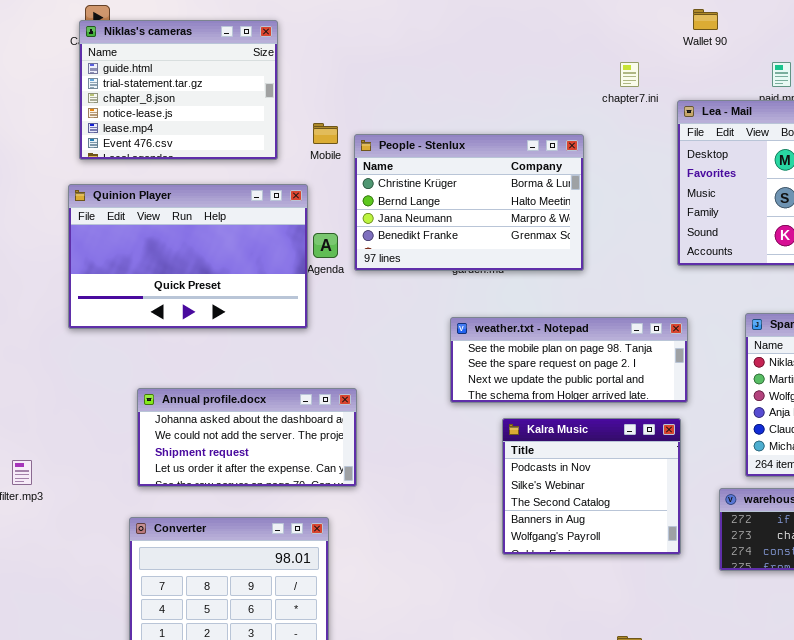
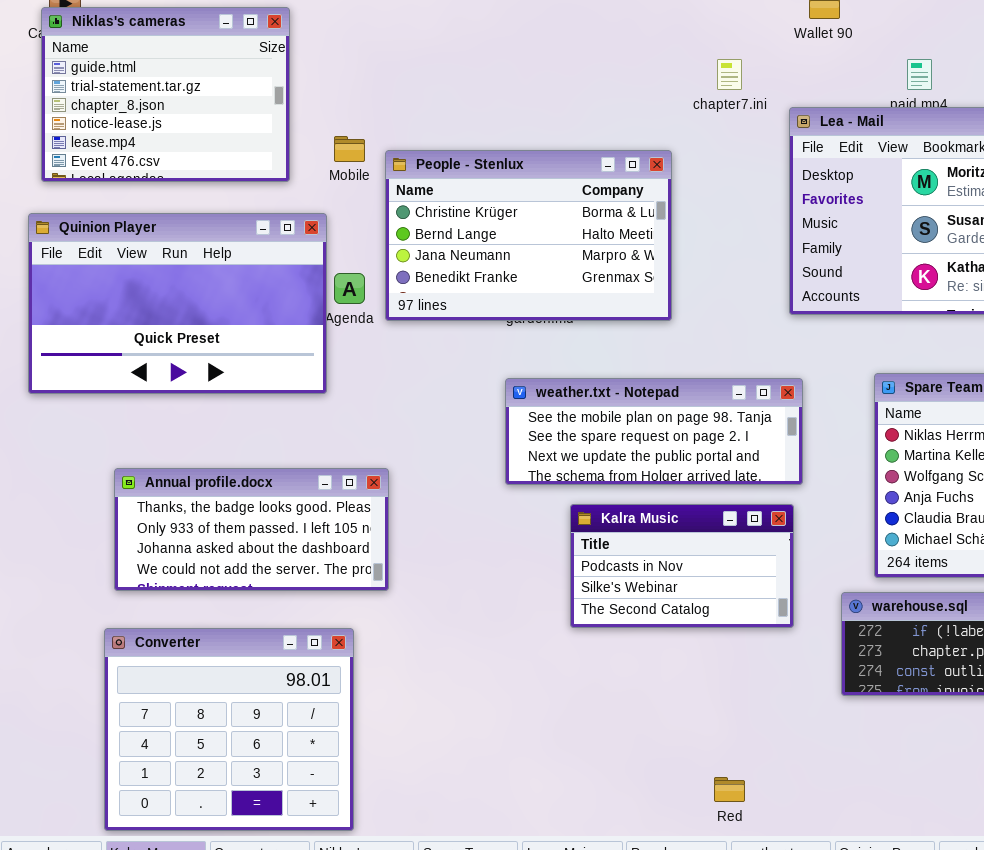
Annual profile.docx: [137,388,357,487] -> [114,468,389,591], scrolled up 2 rows
Kalra Music: [502,418,681,555] -> [570,504,794,628], resized

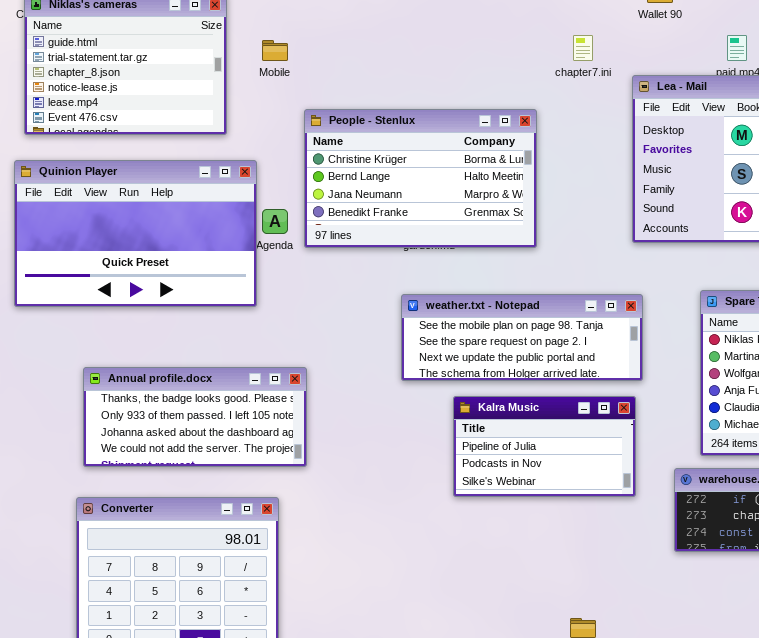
Mobile: [334,136,365,162] -> [262,40,288,61], moved
Kalra Music: [570,504,794,628] -> [453,396,636,497], scrolled up 1 row

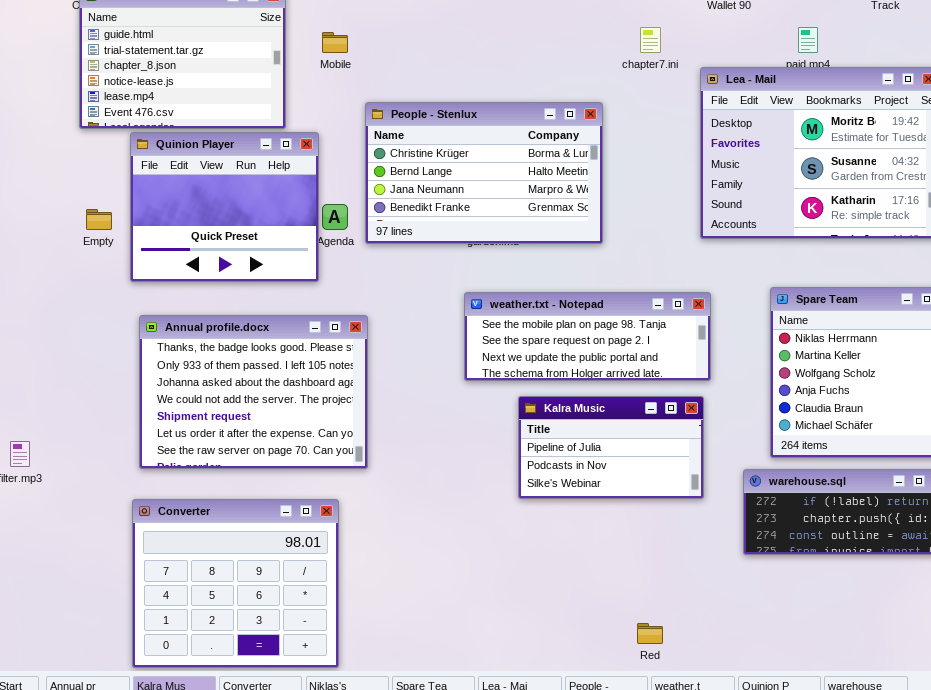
Quinion Player: [14,160,257,307] -> [130,132,319,282], moved, resized
Annual profile.docx: [83,367,307,467] -> [139,315,368,469], resized

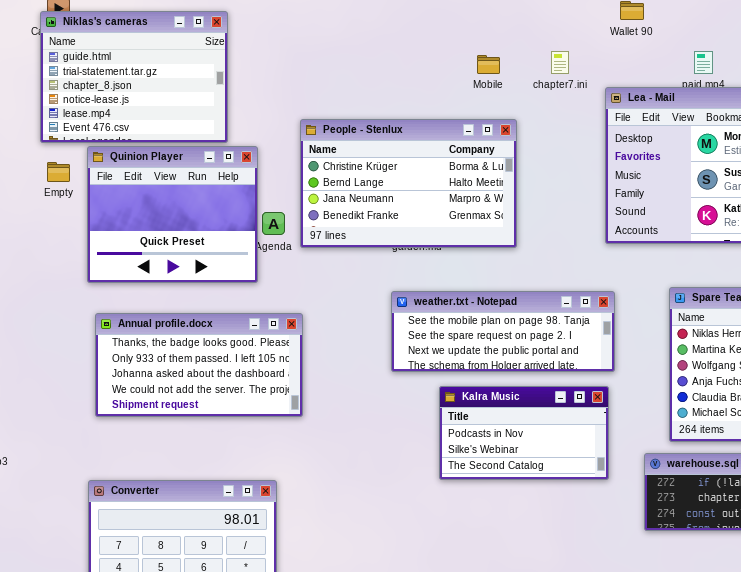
Mobile: [322,32,348,53] -> [477,55,500,74], moved
Empty: [86,209,112,230] -> [47,162,70,182], moved
Annual profile.docx: [139,315,368,469] -> [95,313,303,417], resized
Kalra Music: [518,396,704,499] -> [439,386,609,480], scrolled down 1 row

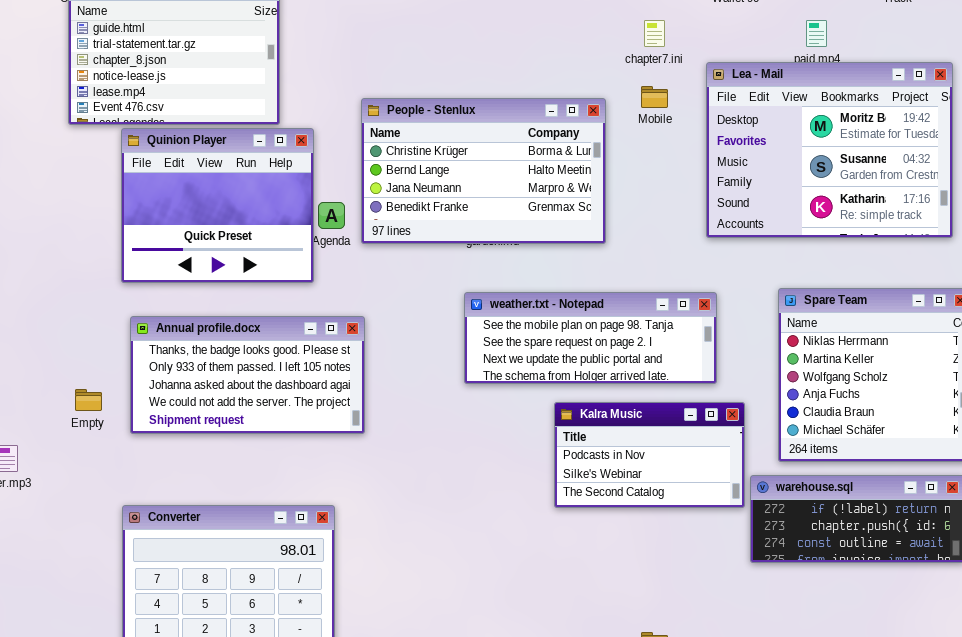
Mobile: [477,55,500,74] -> [641,86,668,108], moved
Empty: [47,162,70,182] -> [75,389,102,411], moved
Kalra Music: [439,386,609,480] -> [554,402,745,508], moved

